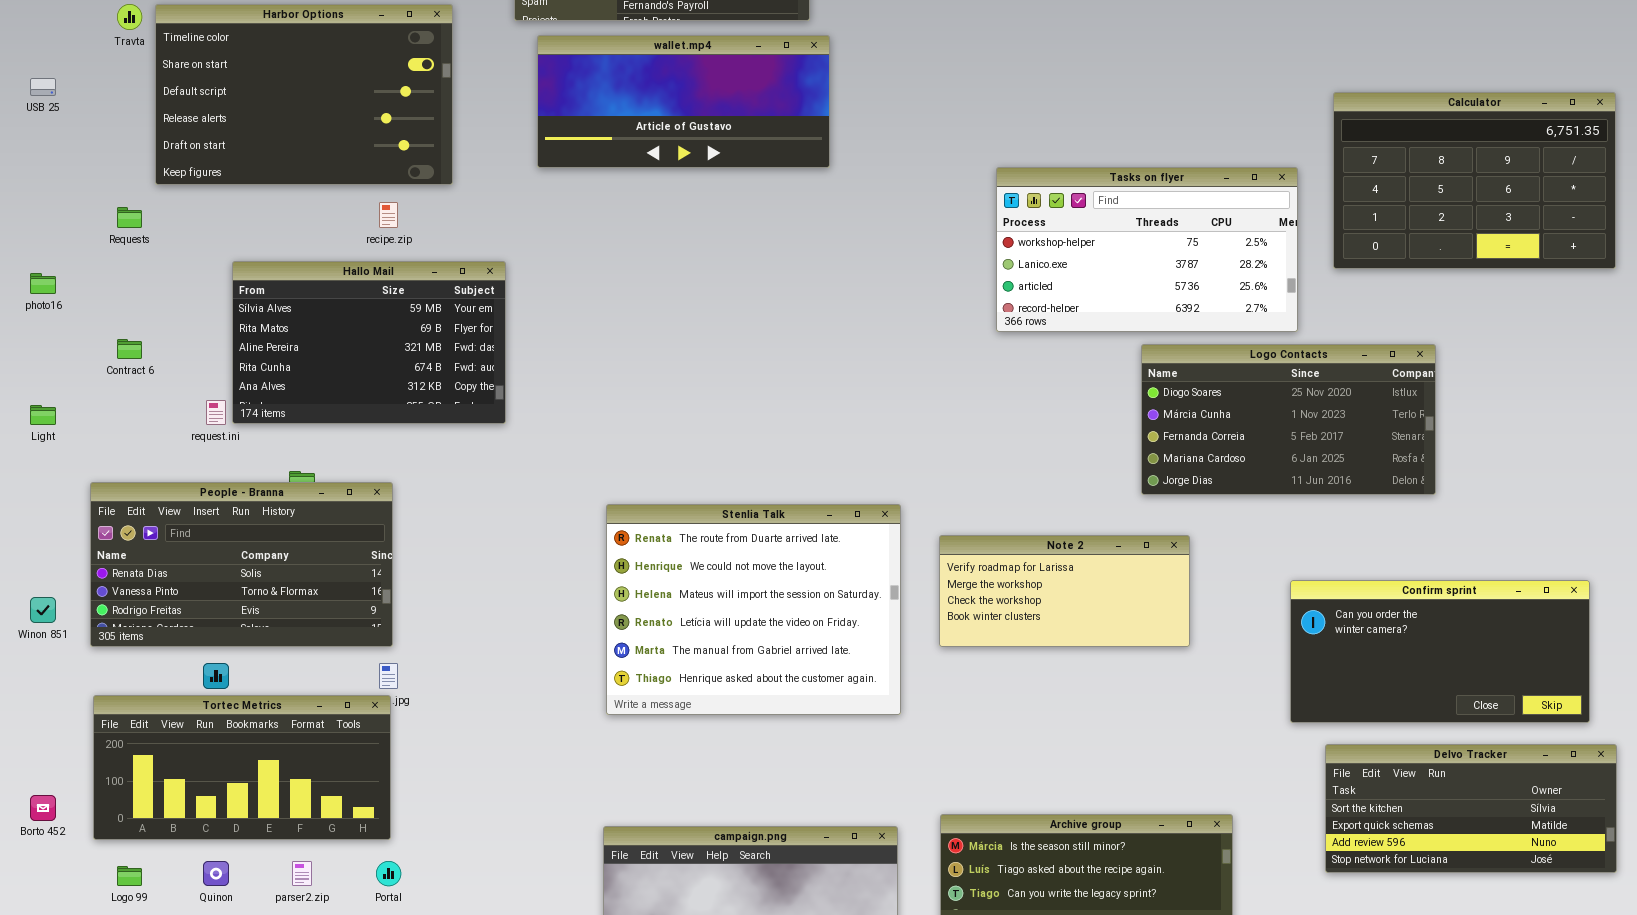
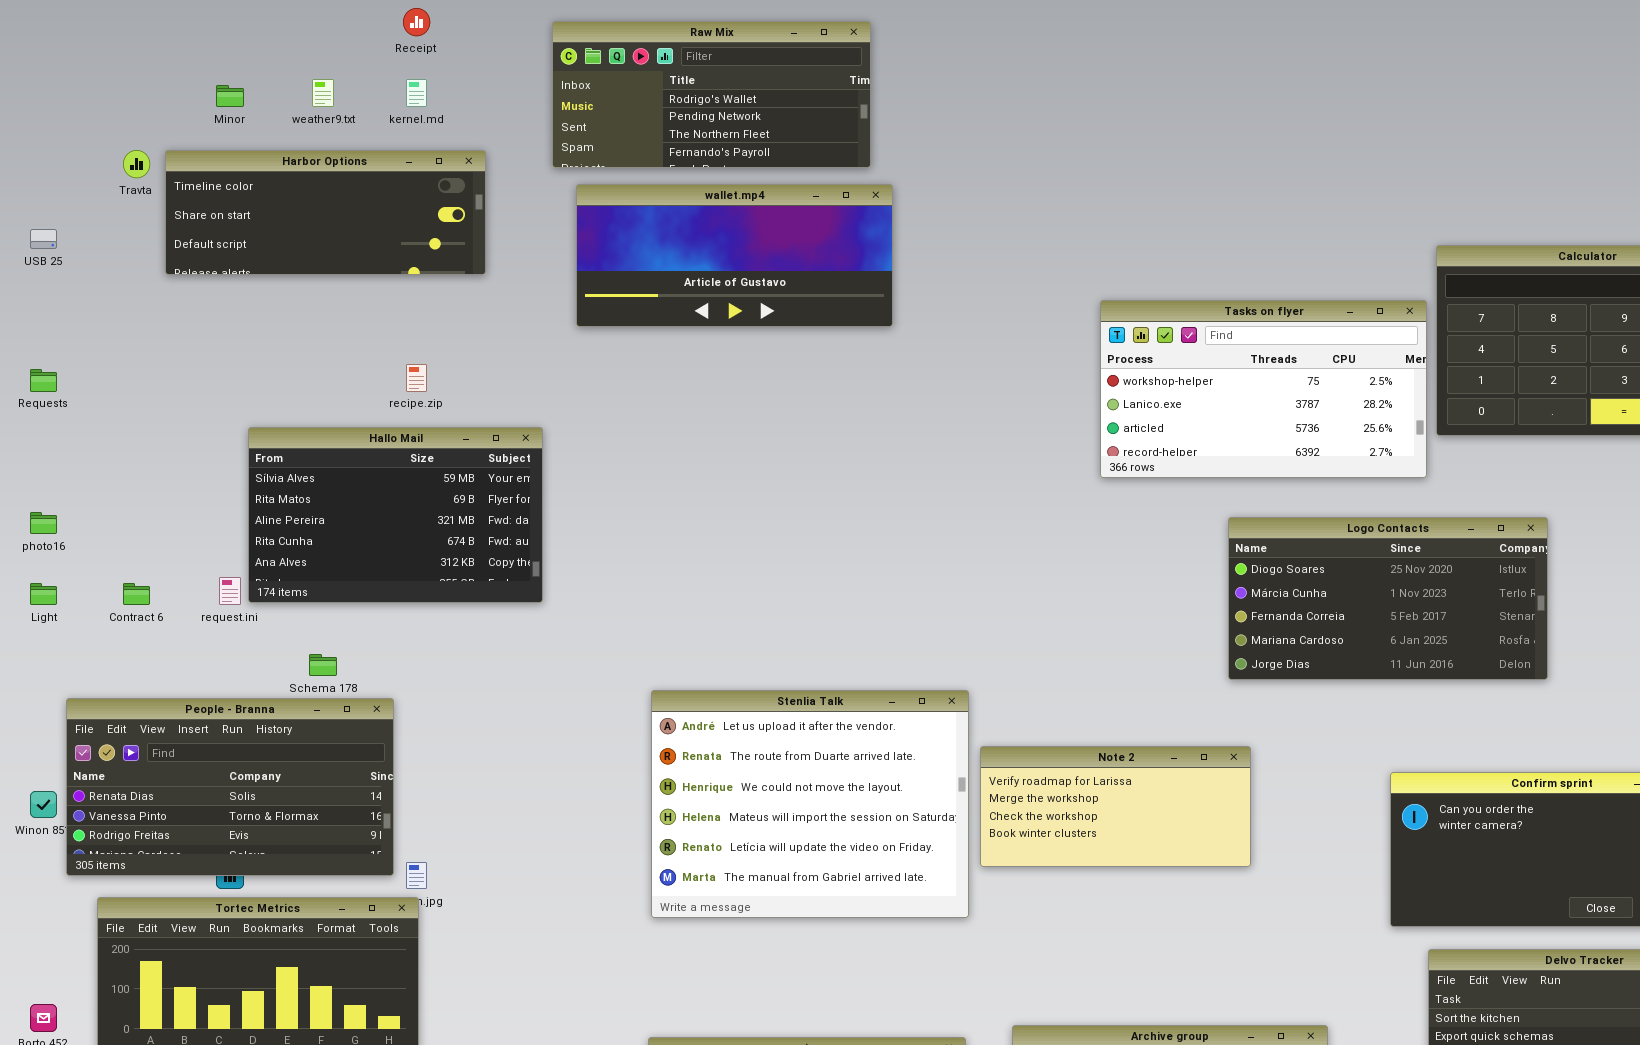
Harbor Options: [155,4,453,185] -> [165,150,486,275], resized
Tasks on flyer: [996,167,1298,332] -> [1100,300,1427,478], moved
Requests: [117,207,142,228] -> [30,369,57,392], moved
photo16: [30,273,56,294] -> [30,512,57,534], moved
Contract 6: [117,339,142,359] -> [123,583,150,605], moved
People - Branna: [90,482,393,647] -> [66,698,394,876], moved
Stenlia Talk: [606,504,901,715] -> [651,690,969,918], scrolled up 1 row
Note 2: [939,535,1190,647] -> [980,746,1251,867], moved

